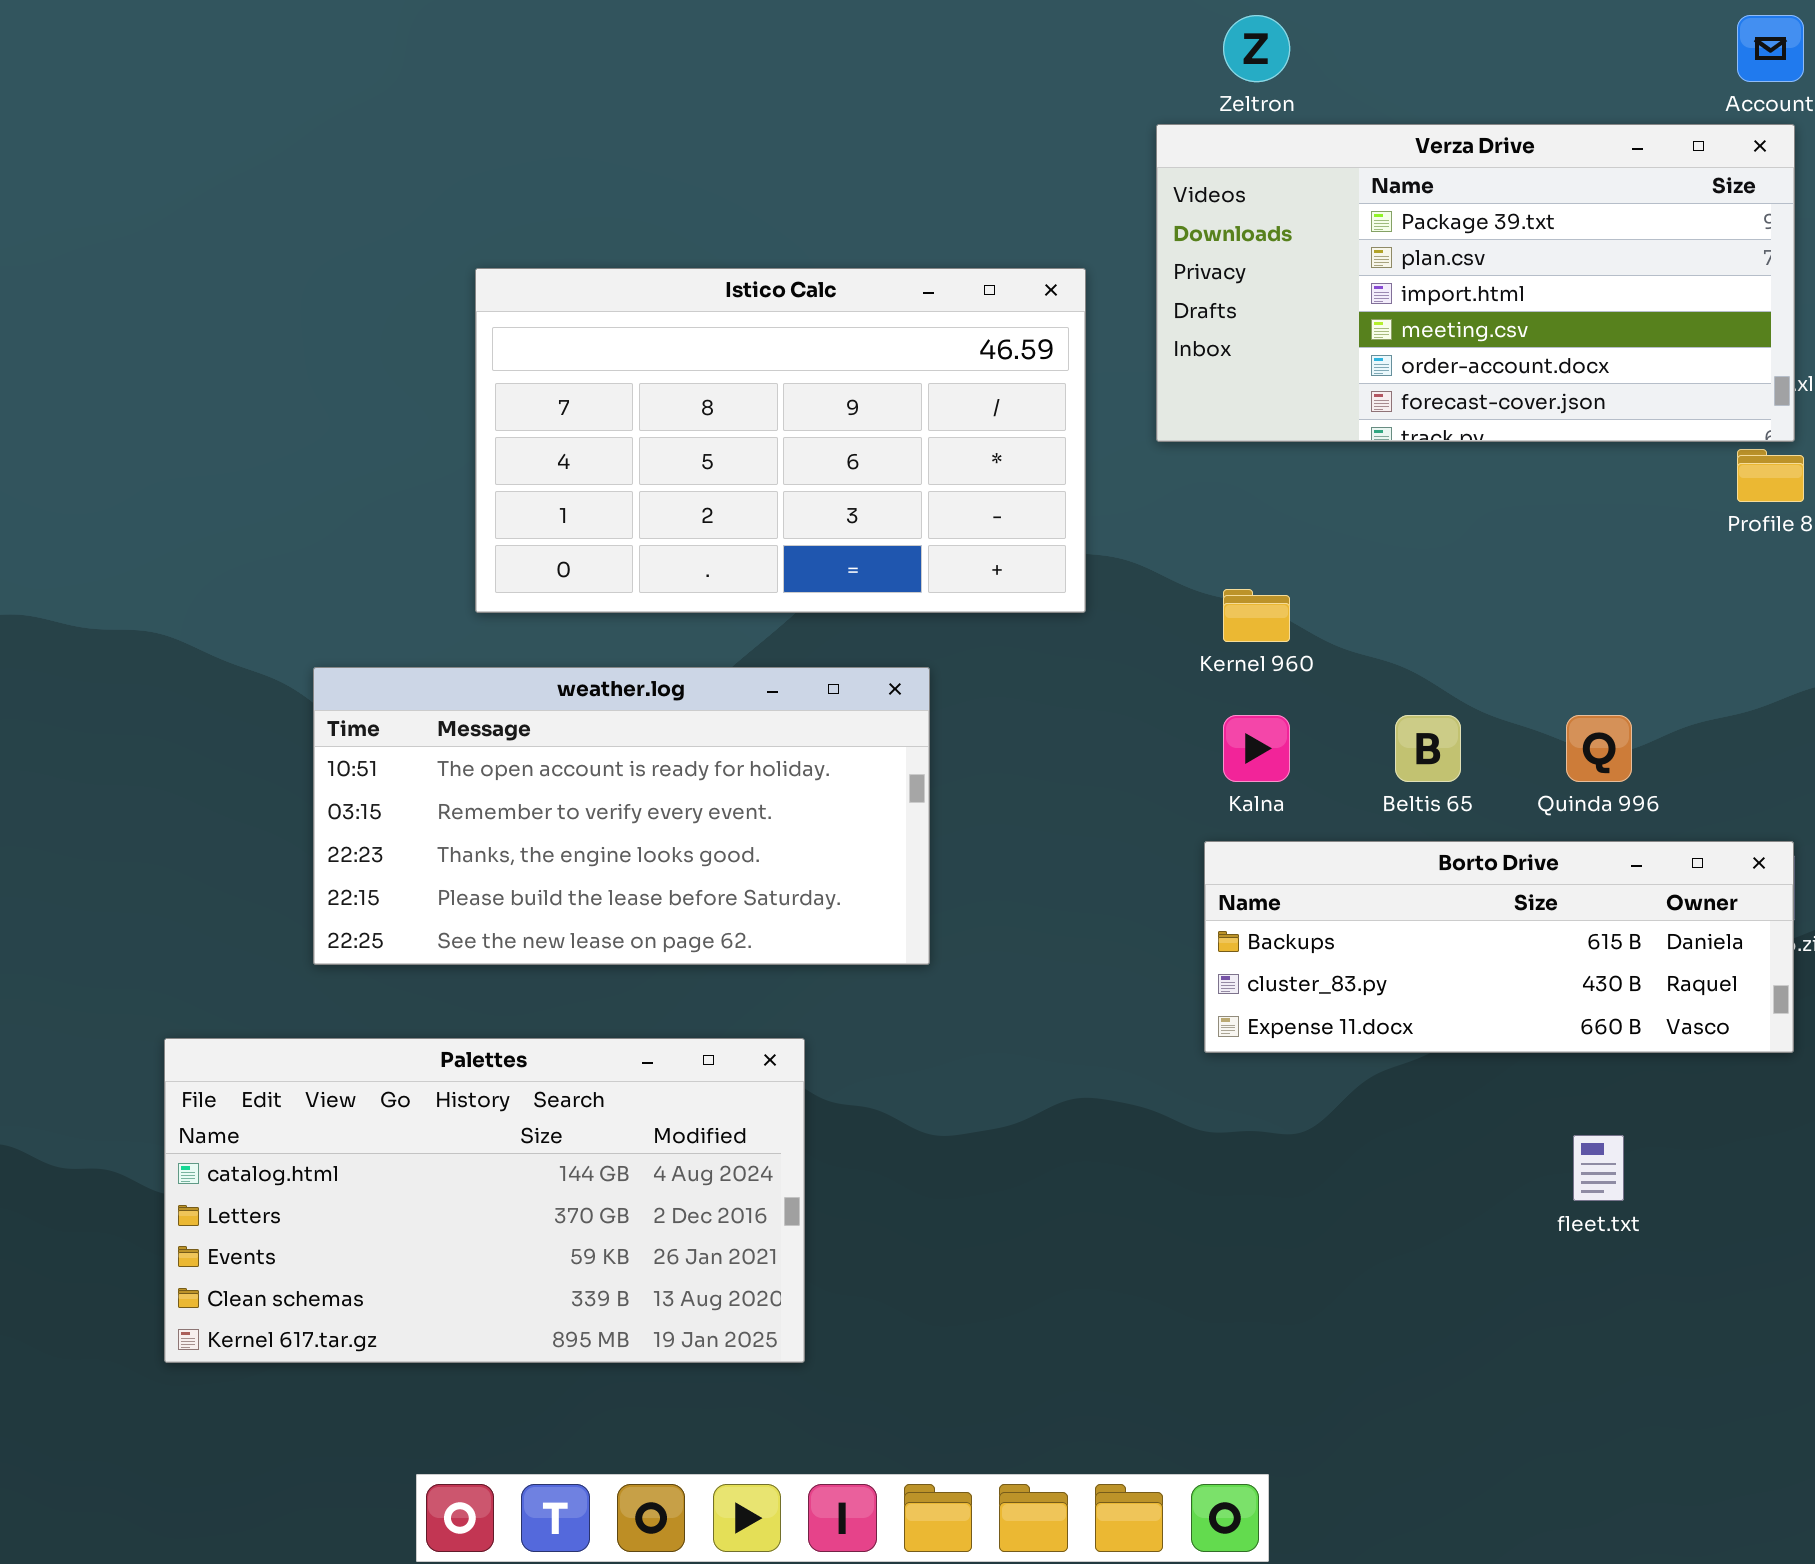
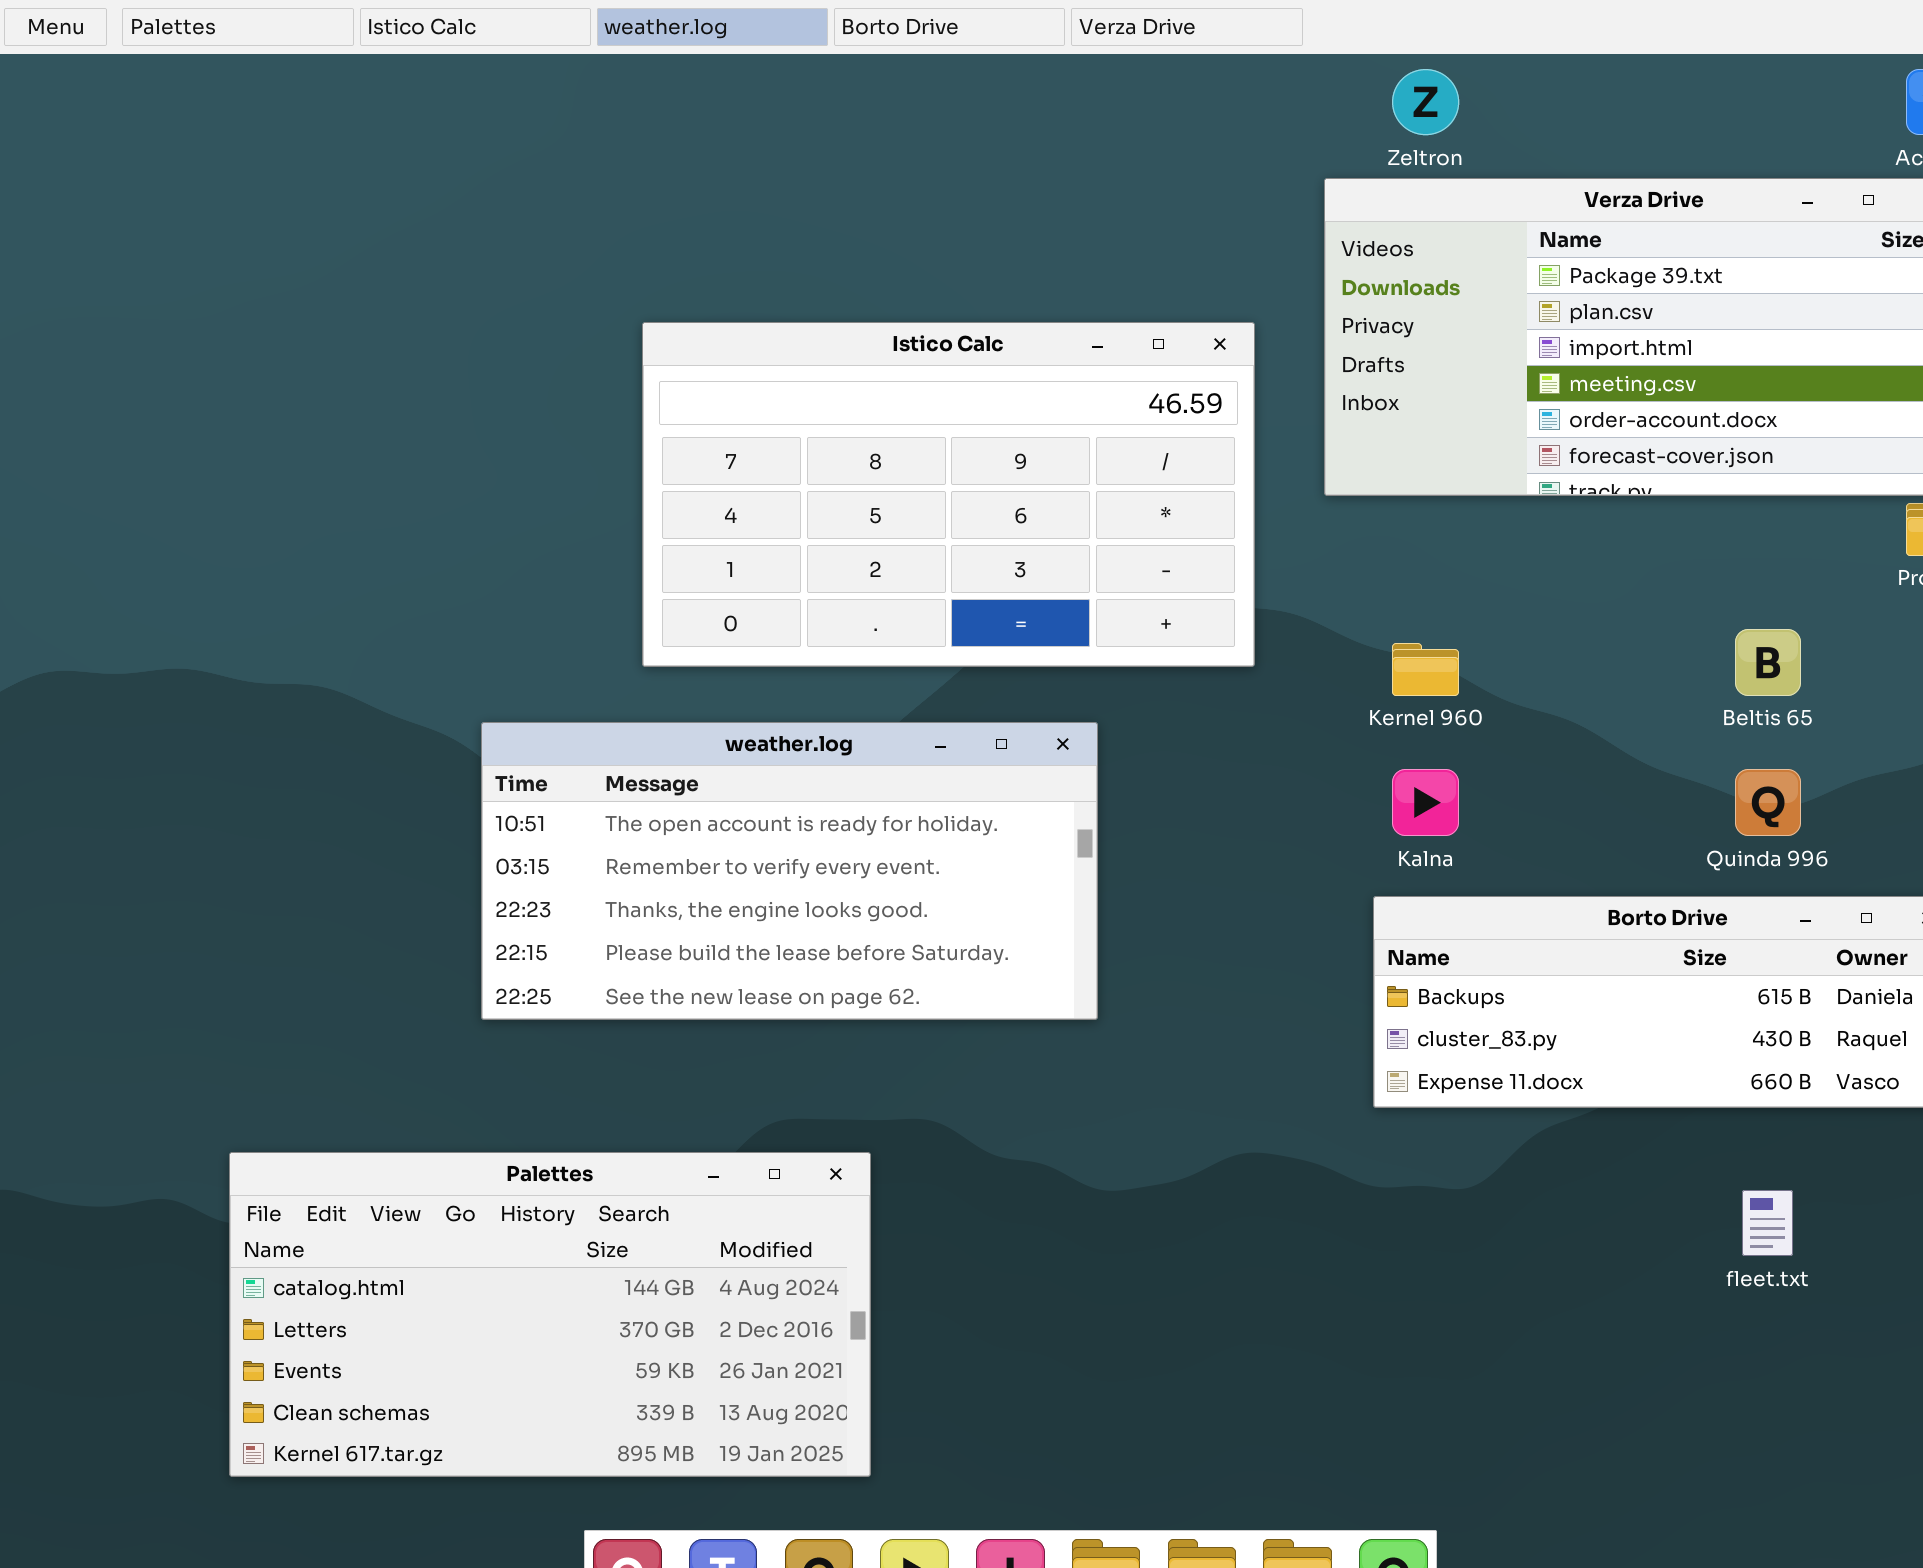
Beltis 65: [1395,715,1461,782] -> [1735,629,1801,696], moved
Palettes: [164,1038,805,1363] -> [229,1152,871,1477], moved

